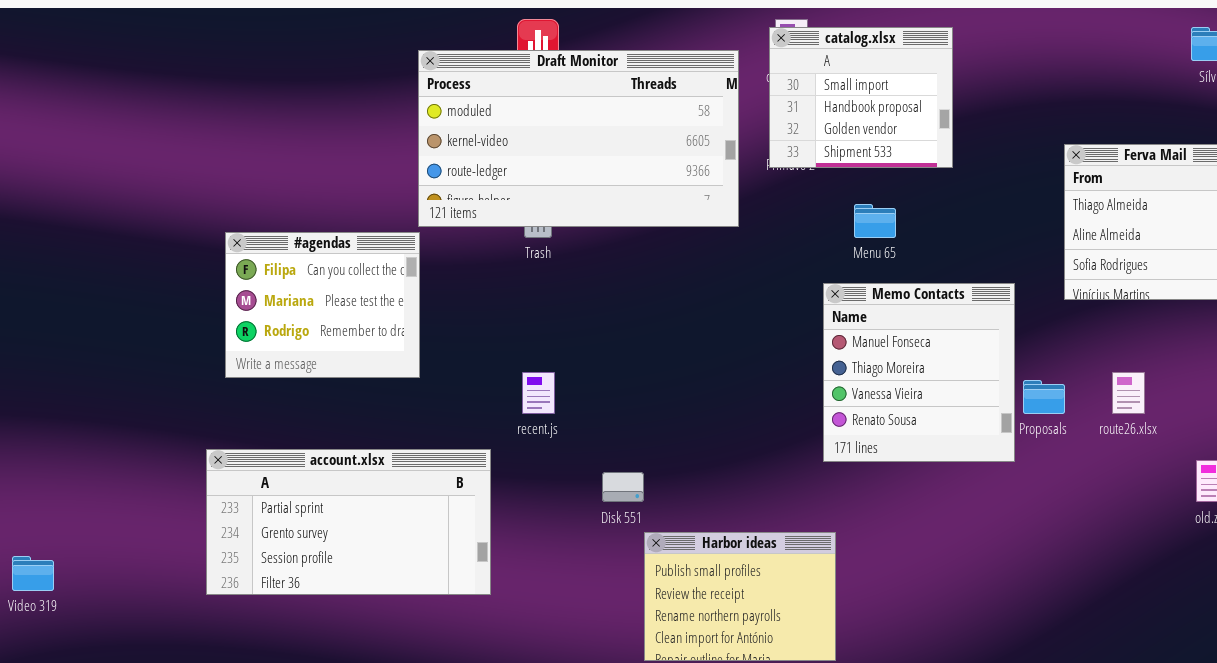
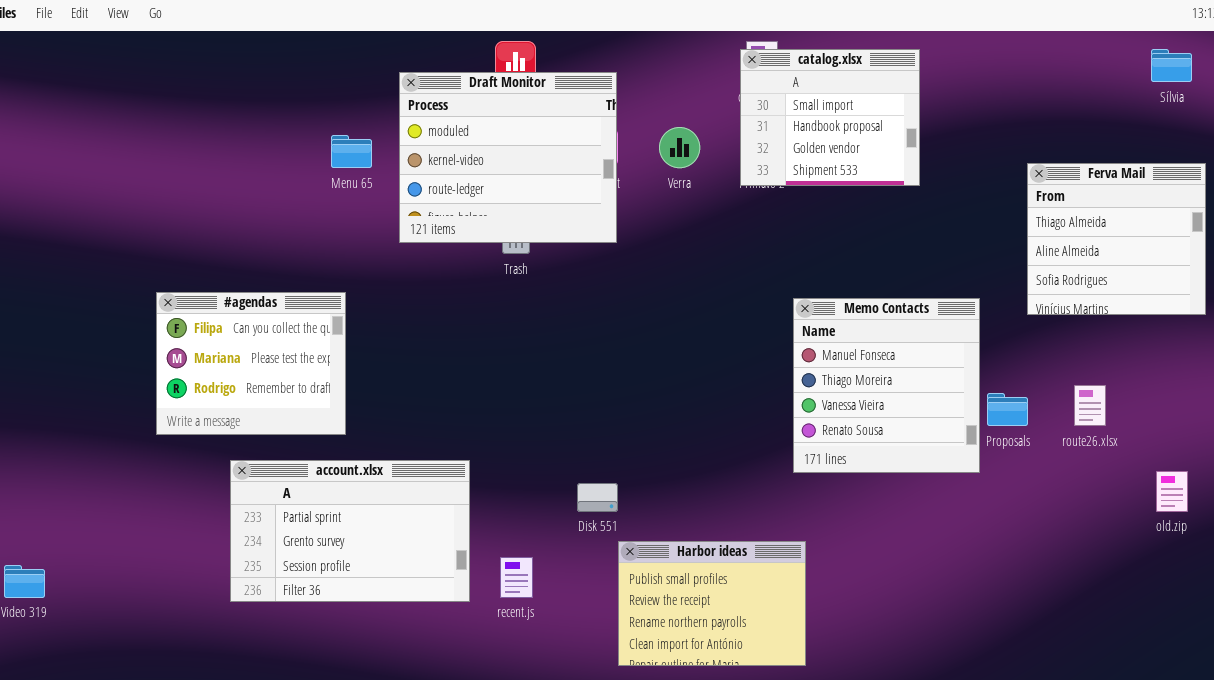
Draft Monitor: [418,50,739,227] -> [399,72,617,243], resized
Menu 65: [854,204,896,238] -> [331,135,372,168], moved
#agendas: [225,232,420,378] -> [156,292,346,435], moved
recent.js: [522,372,555,414] -> [500,557,533,598], moved
account.xlsx: [206,449,491,595] -> [230,460,470,602], resized

